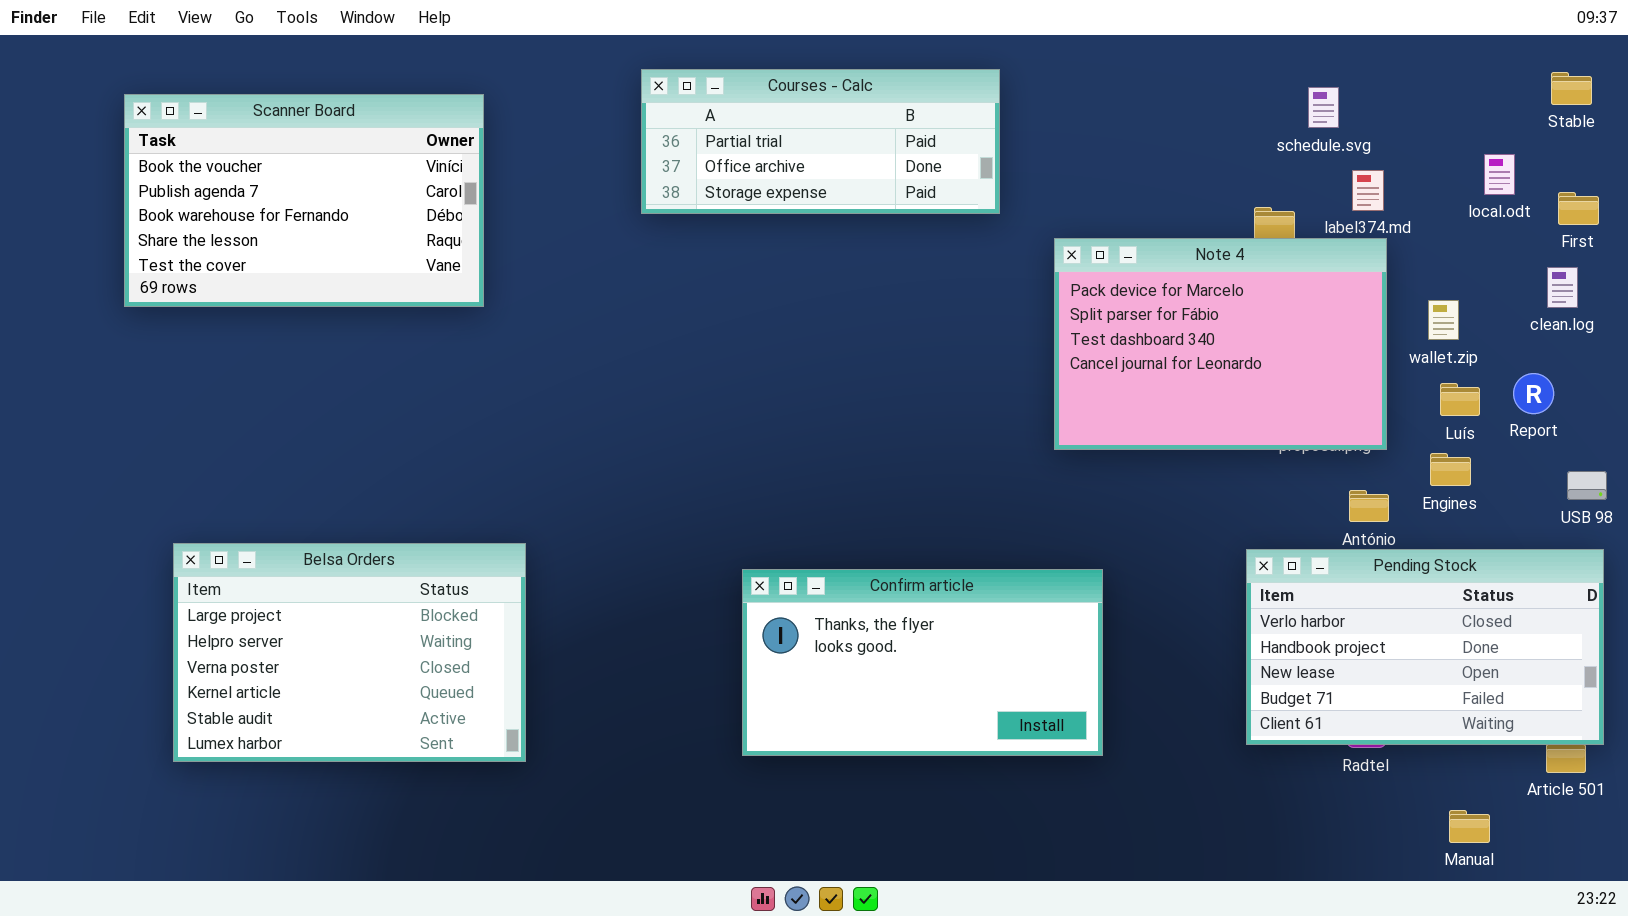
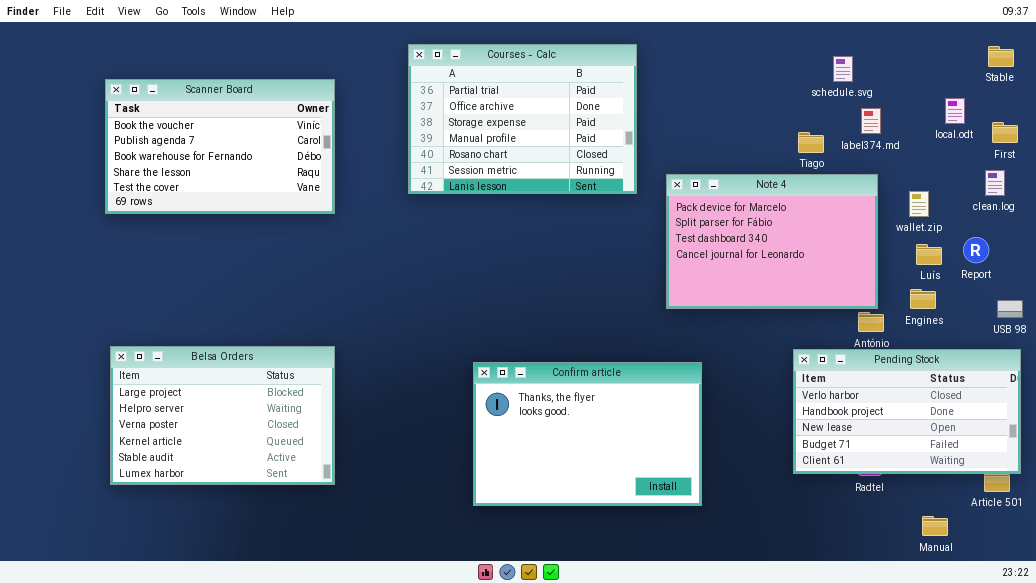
Courses - Calc: [641,69,1000,214] -> [408,44,637,194], resized
Scanner Board: [124,94,484,307] -> [105,79,335,214], moved
Note 4: [1054,238,1387,450] -> [666,174,878,309], moved
Confirm article: [742,569,1103,756] -> [473,362,702,506], resized

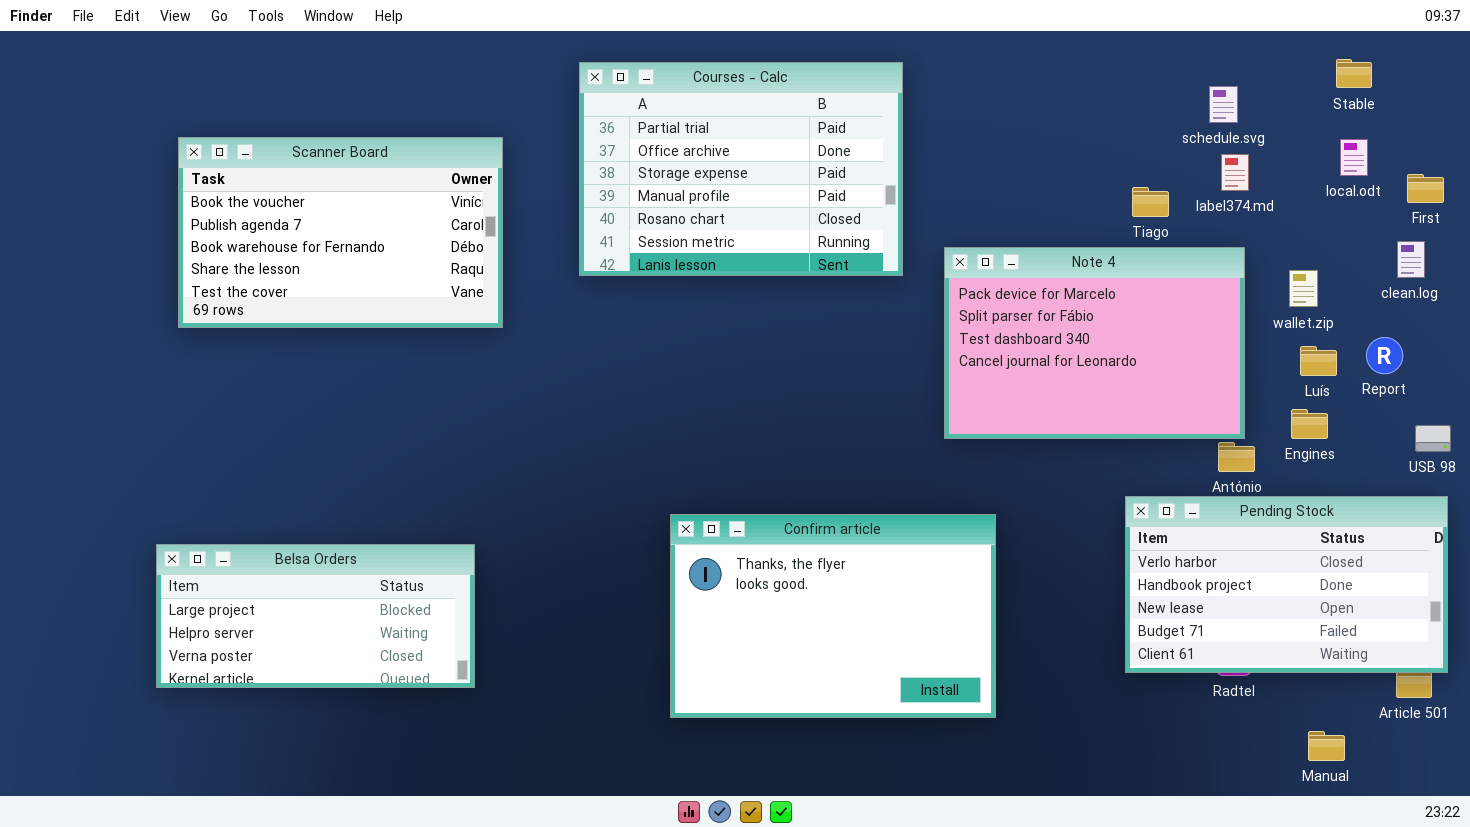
Stable: [988,46,1014,67] -> [1336,59,1372,88], moved
schedule.svg: [833,56,853,82] -> [1209,86,1238,123], moved
Scanner Board: [105,79,335,214] -> [178,137,503,328], moved
Belsa Orders: [110,346,335,485] -> [156,544,475,688], resized

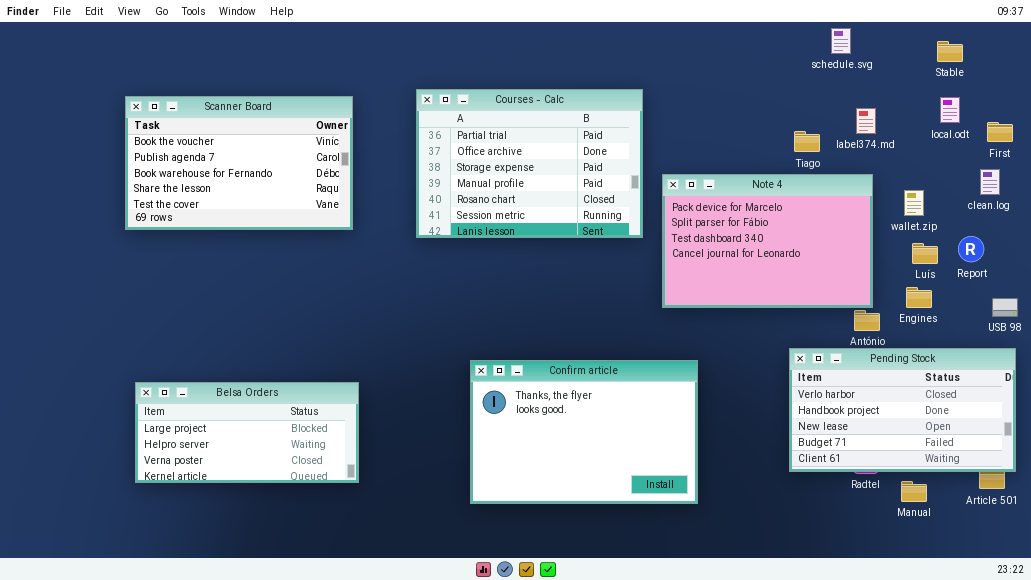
Courses - Calc: [579,62,903,276] -> [416,89,643,238], moved
schedule.svg: [1209,86,1238,123] -> [831,28,851,54], moved
Belsa Orders: [156,544,475,688] -> [135,382,359,483], moved
Manual: [1308,731,1345,761] -> [901,481,927,502], moved

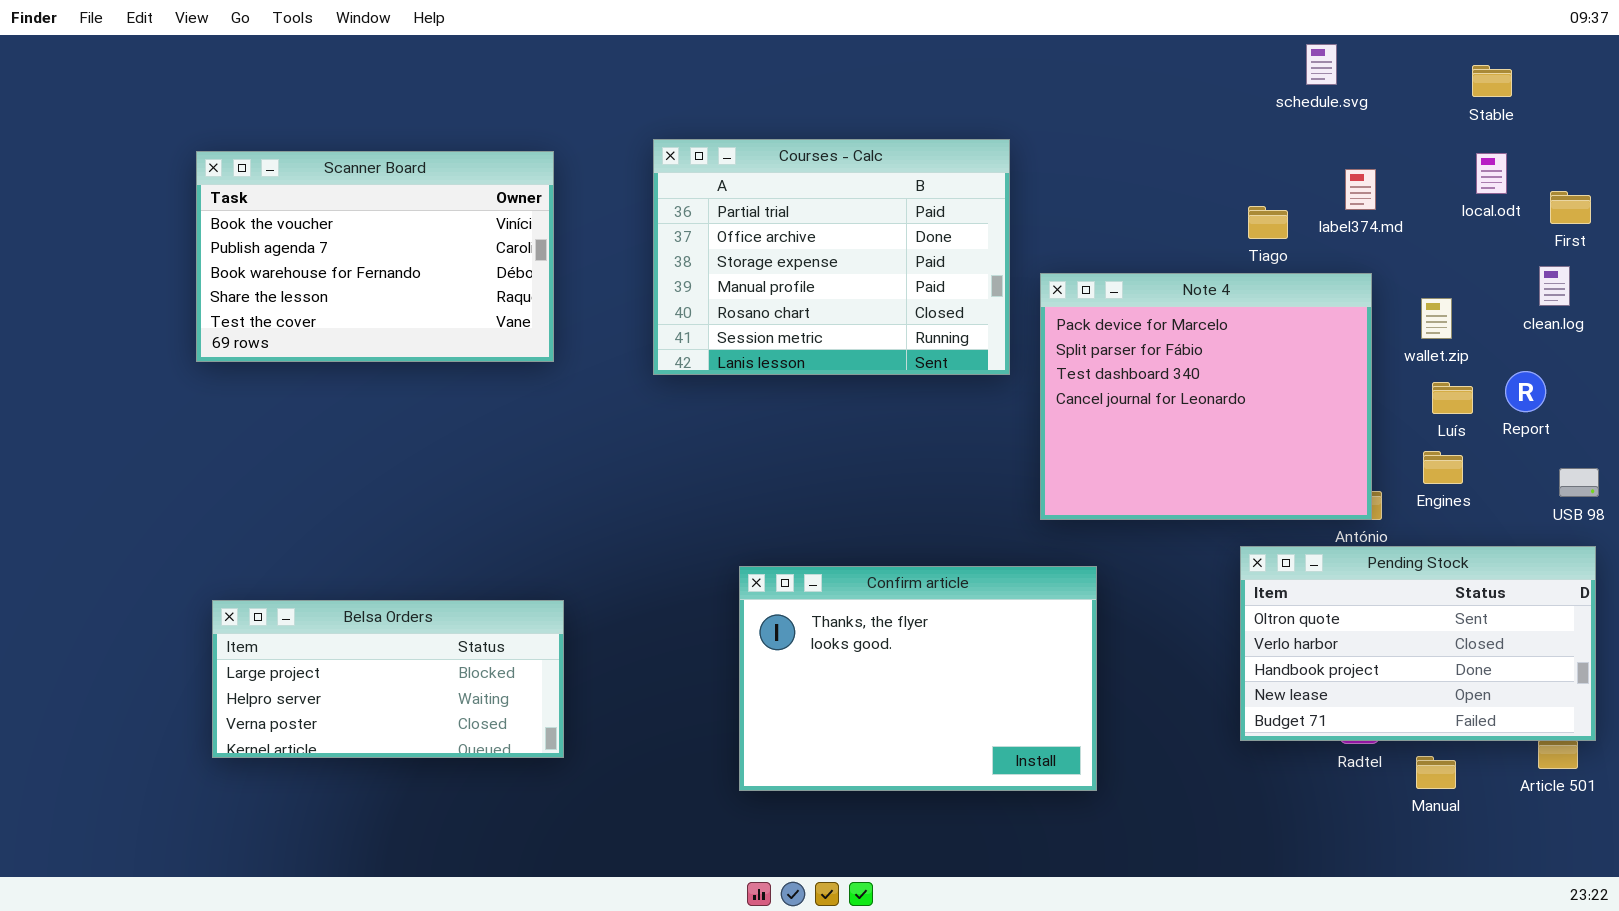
Note 4: [662,174,873,308] -> [1040,273,1372,520], resized
Pending Stock: [789,348,1016,472] -> [1240,546,1596,741], scrolled up 1 row

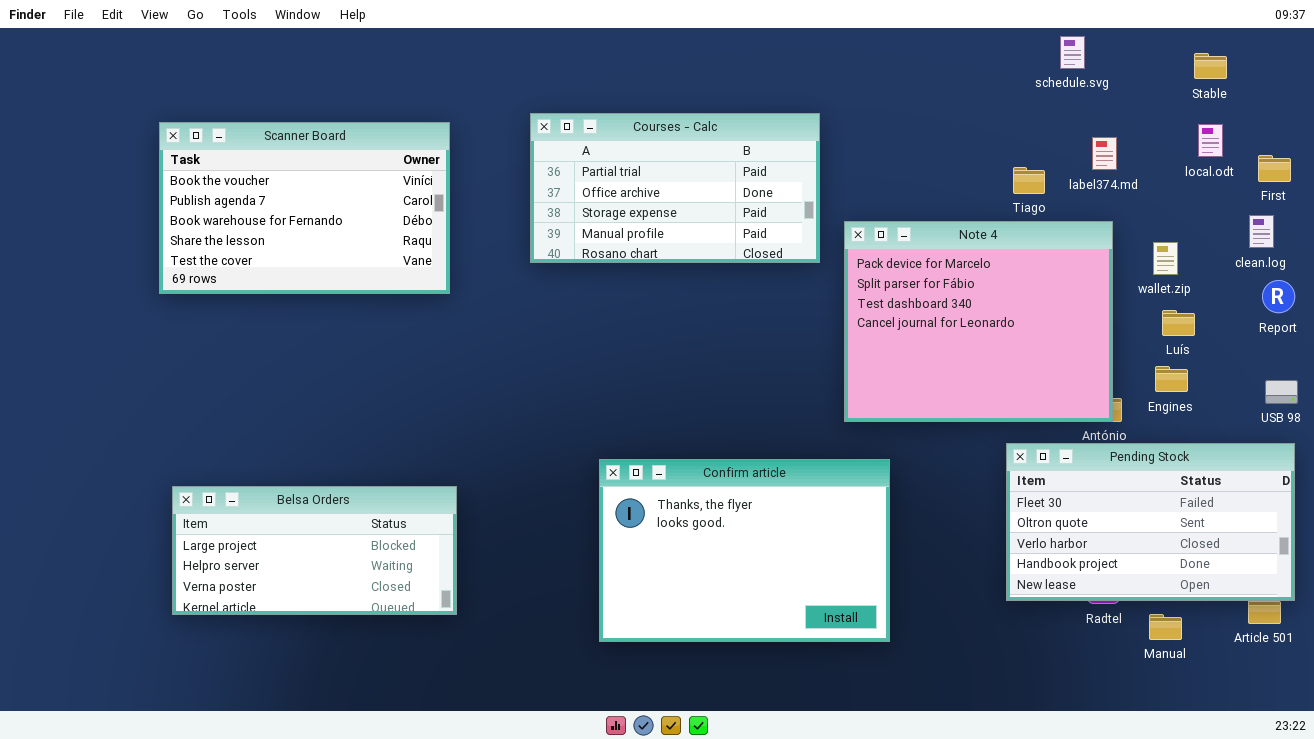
Courses - Calc: [653,139,1010,375] -> [530,113,820,263], resized
Report: [1505,371,1546,412] -> [1262,280,1295,313], moved
Pending Stock: [1240,546,1596,741] -> [1006,443,1295,601], scrolled up 1 row

